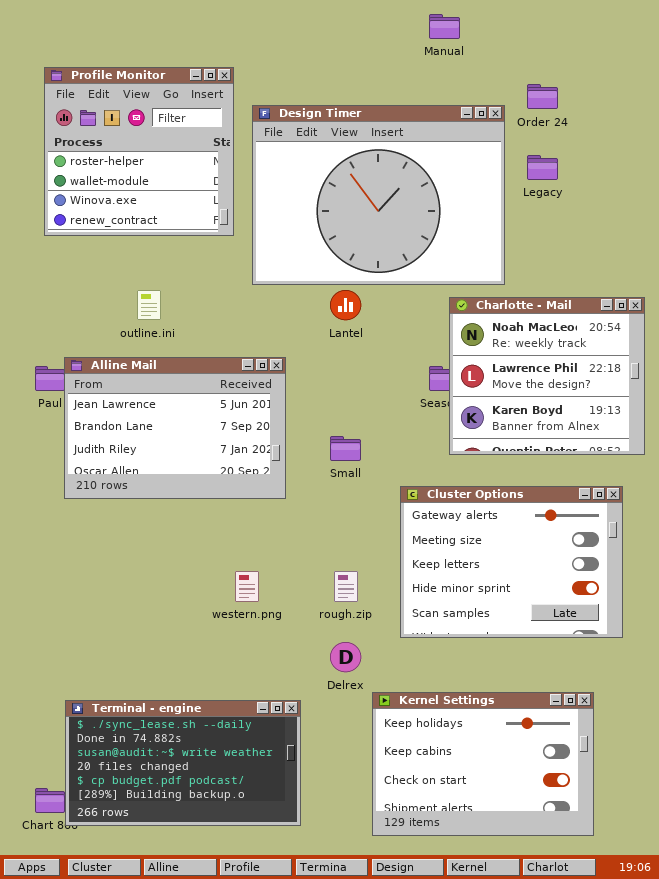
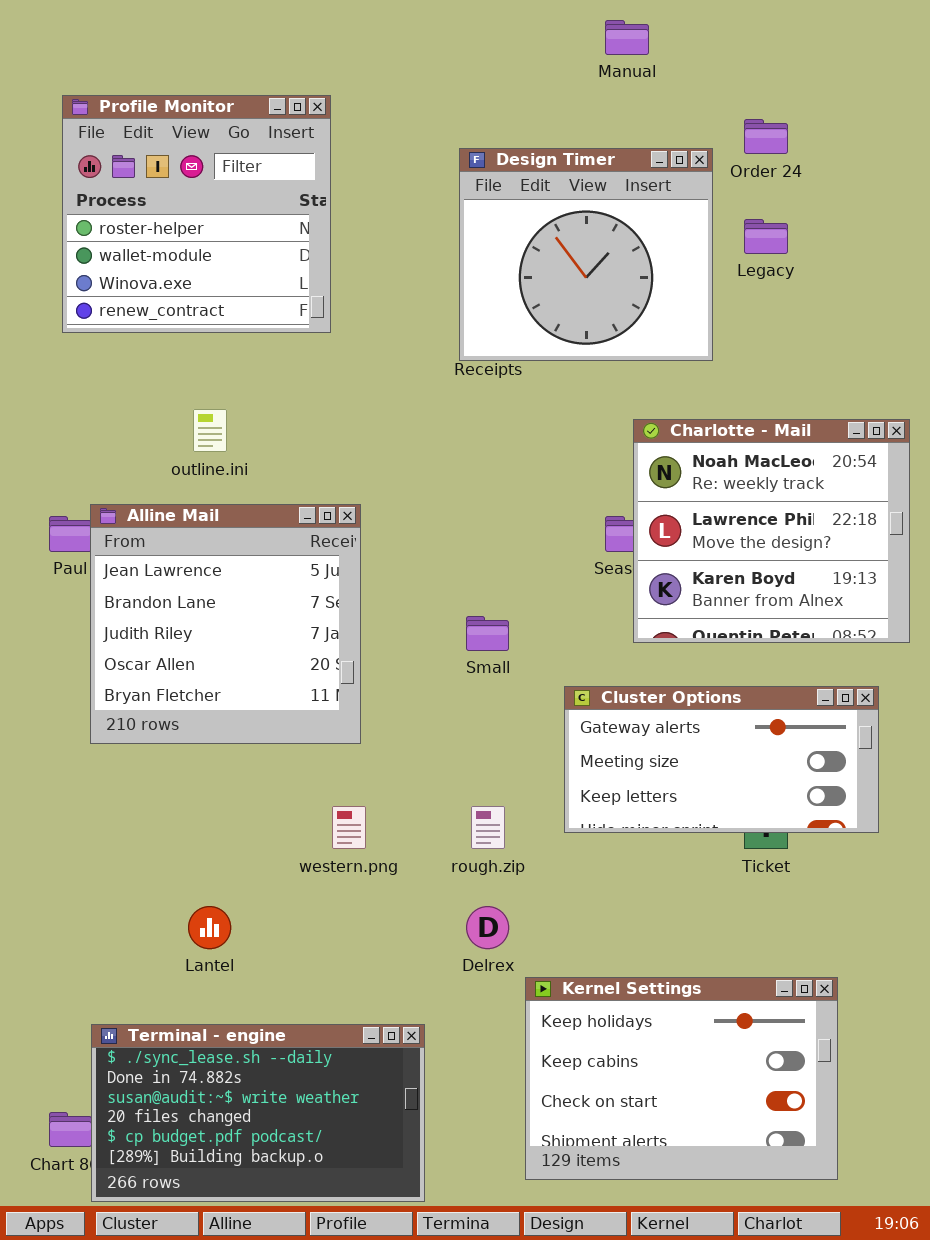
Design Timer: [252,105,505,285] -> [459,148,713,361], resized
Lantel: [330,290,361,320] -> [188,906,231,949], moved
Alline Mail: [64,357,286,499] -> [90,504,361,744], resized
Cluster Options: [400,486,623,638] -> [564,686,879,833], resized
Terminal - engine: [65,700,301,826] -> [91,1024,425,1202], moved

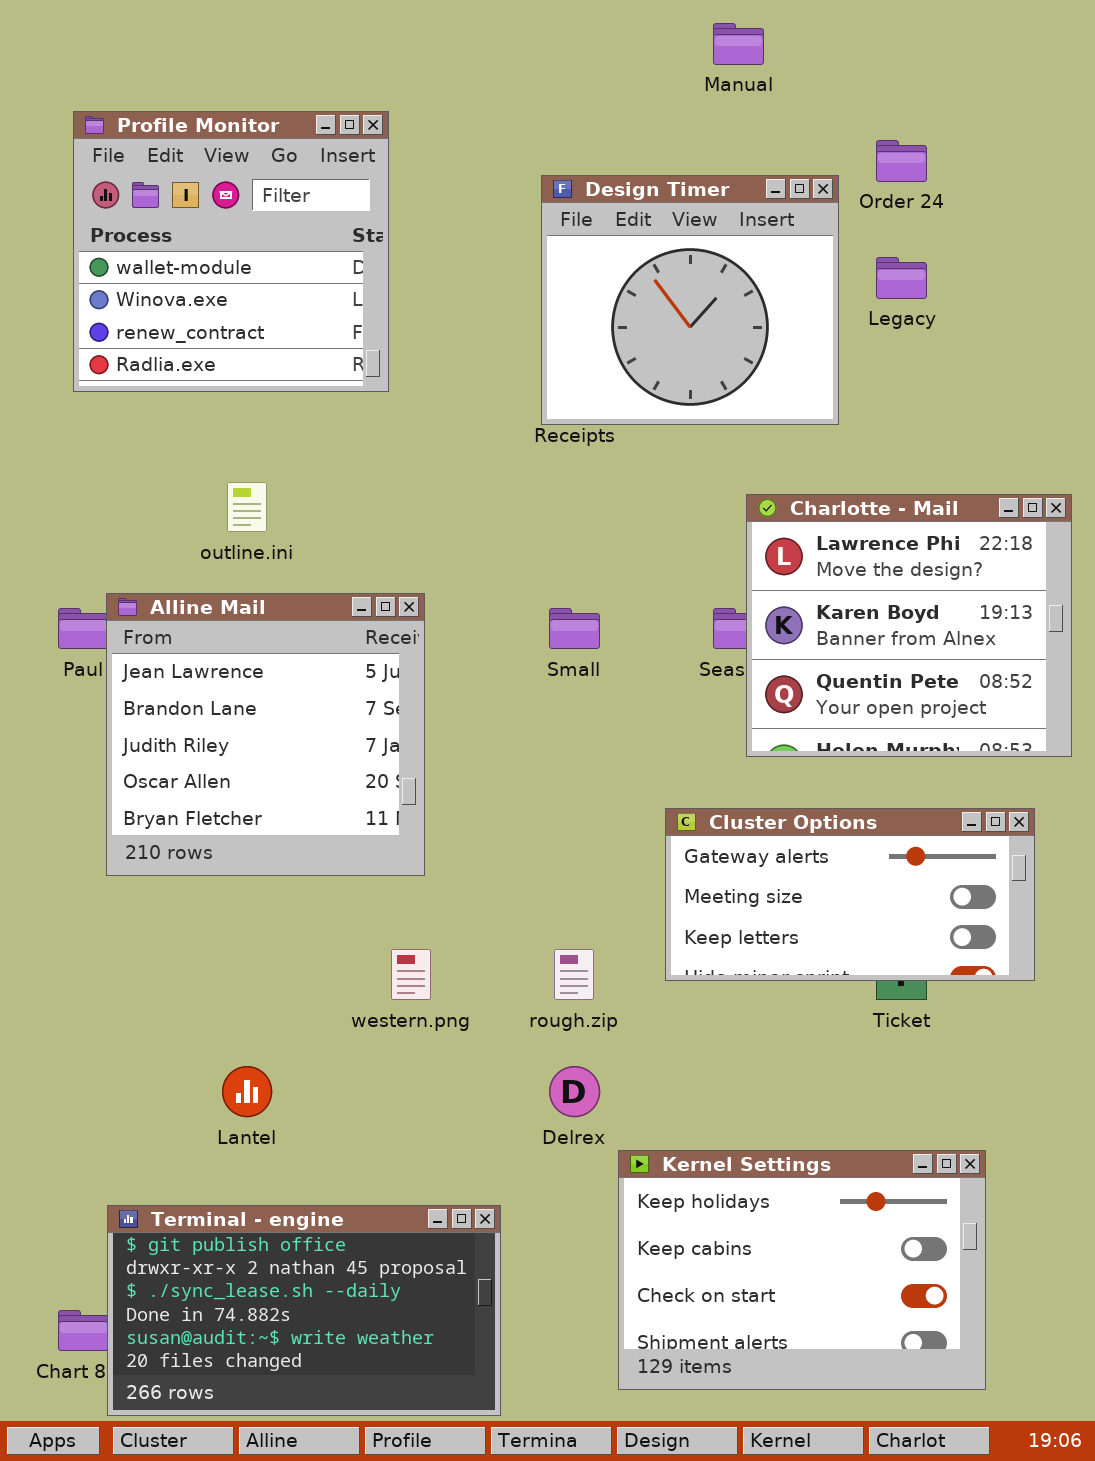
Profile Monitor: [62,95,331,333] -> [73,111,389,392], scrolled down 1 row
Charlotte - Mail: [633,419,910,643] -> [746,494,1072,757], scrolled down 1 row
Small: [466,616,509,651] -> [549,608,600,649], moved
Terminal - engine: [91,1024,425,1202] -> [107,1205,501,1416], scrolled up 2 rows

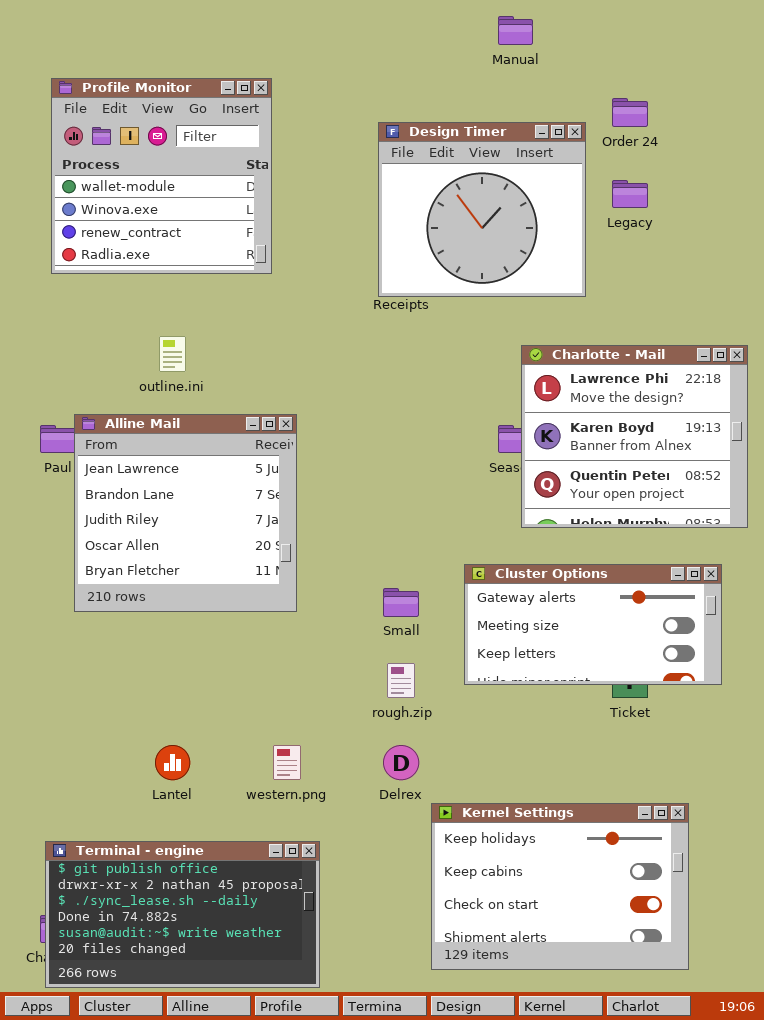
Small: [549,608,600,649] -> [383,588,419,617], moved
western.png: [391,949,431,1000] -> [273,745,301,780], moved
Terminal - engine: [107,1205,501,1416] -> [45,841,320,988], moved

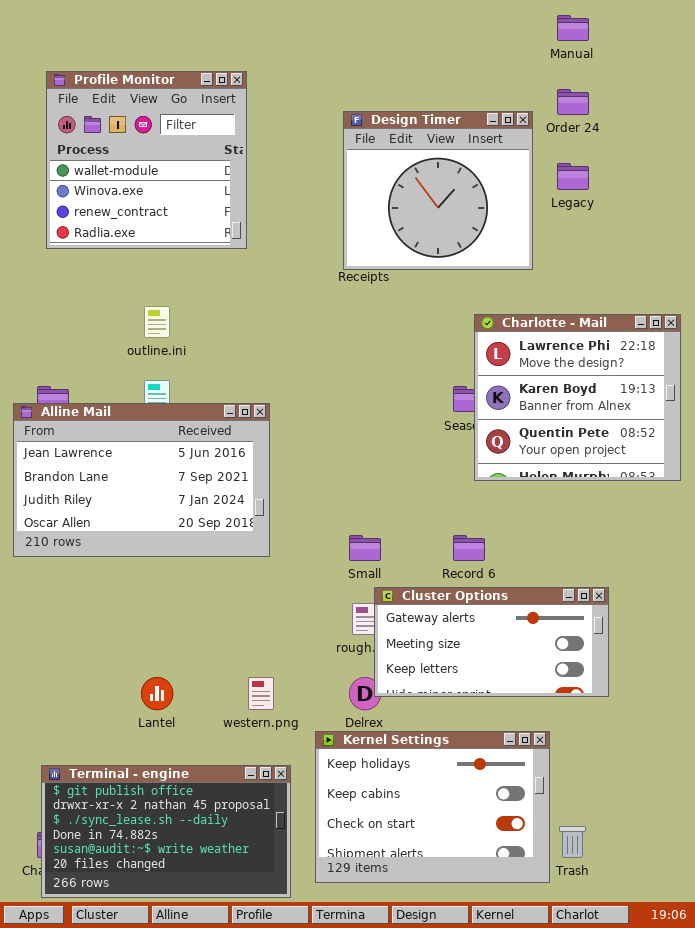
Manual: [498,16,533,45] -> [557,15,589,41], moved
Alline Mail: [74,414,297,612] -> [13,403,270,557], resized
Cluster Options: [464,564,722,685] -> [374,587,609,697], moved
Kernel Settings: [431,803,689,970] -> [315,731,550,883], moved

